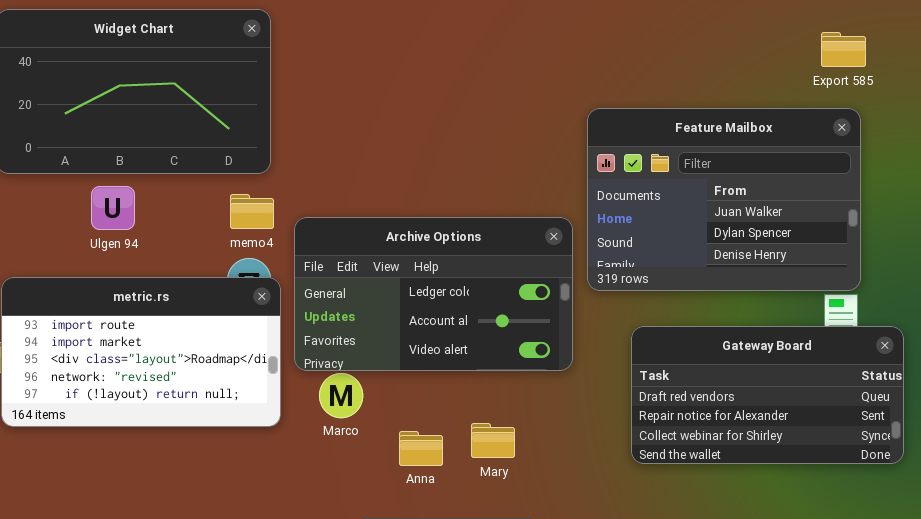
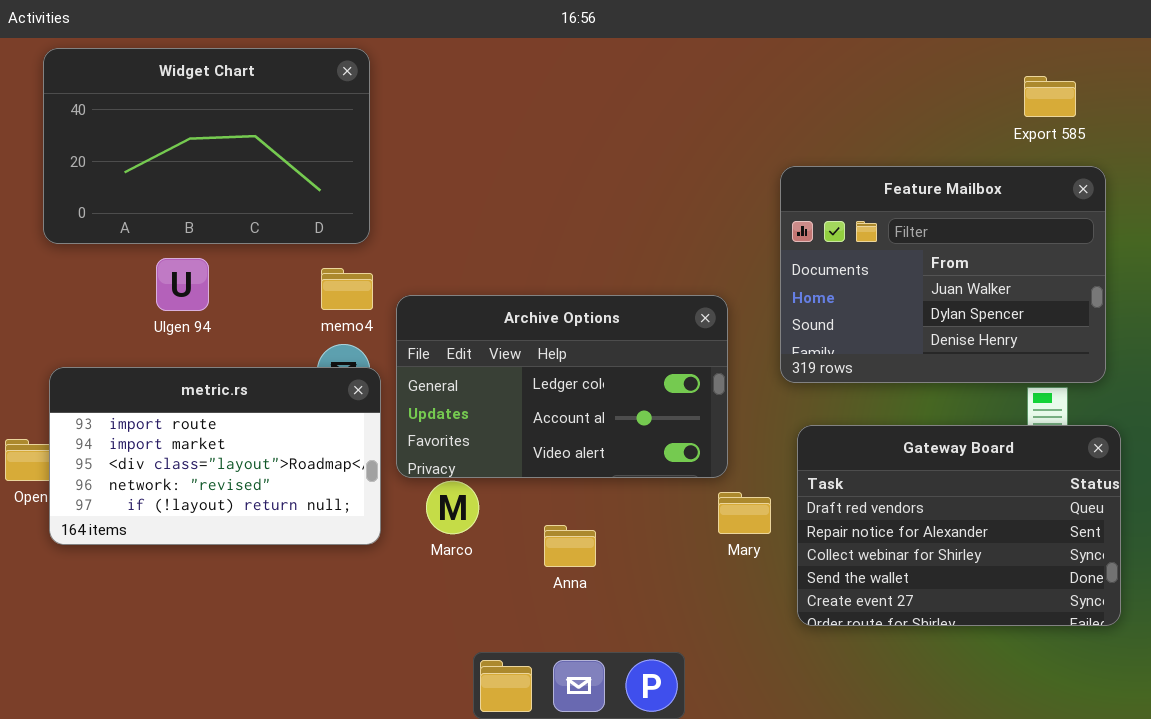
Feature Mailbox: [587,108,861,291] -> [780,166,1106,383], moved
Gateway Board: [631,326,904,464] -> [797,425,1121,626], resized
Mary: [471,423,515,458] -> [718,492,771,534], moved
Anna: [399,431,443,466] -> [544,525,596,567], moved

